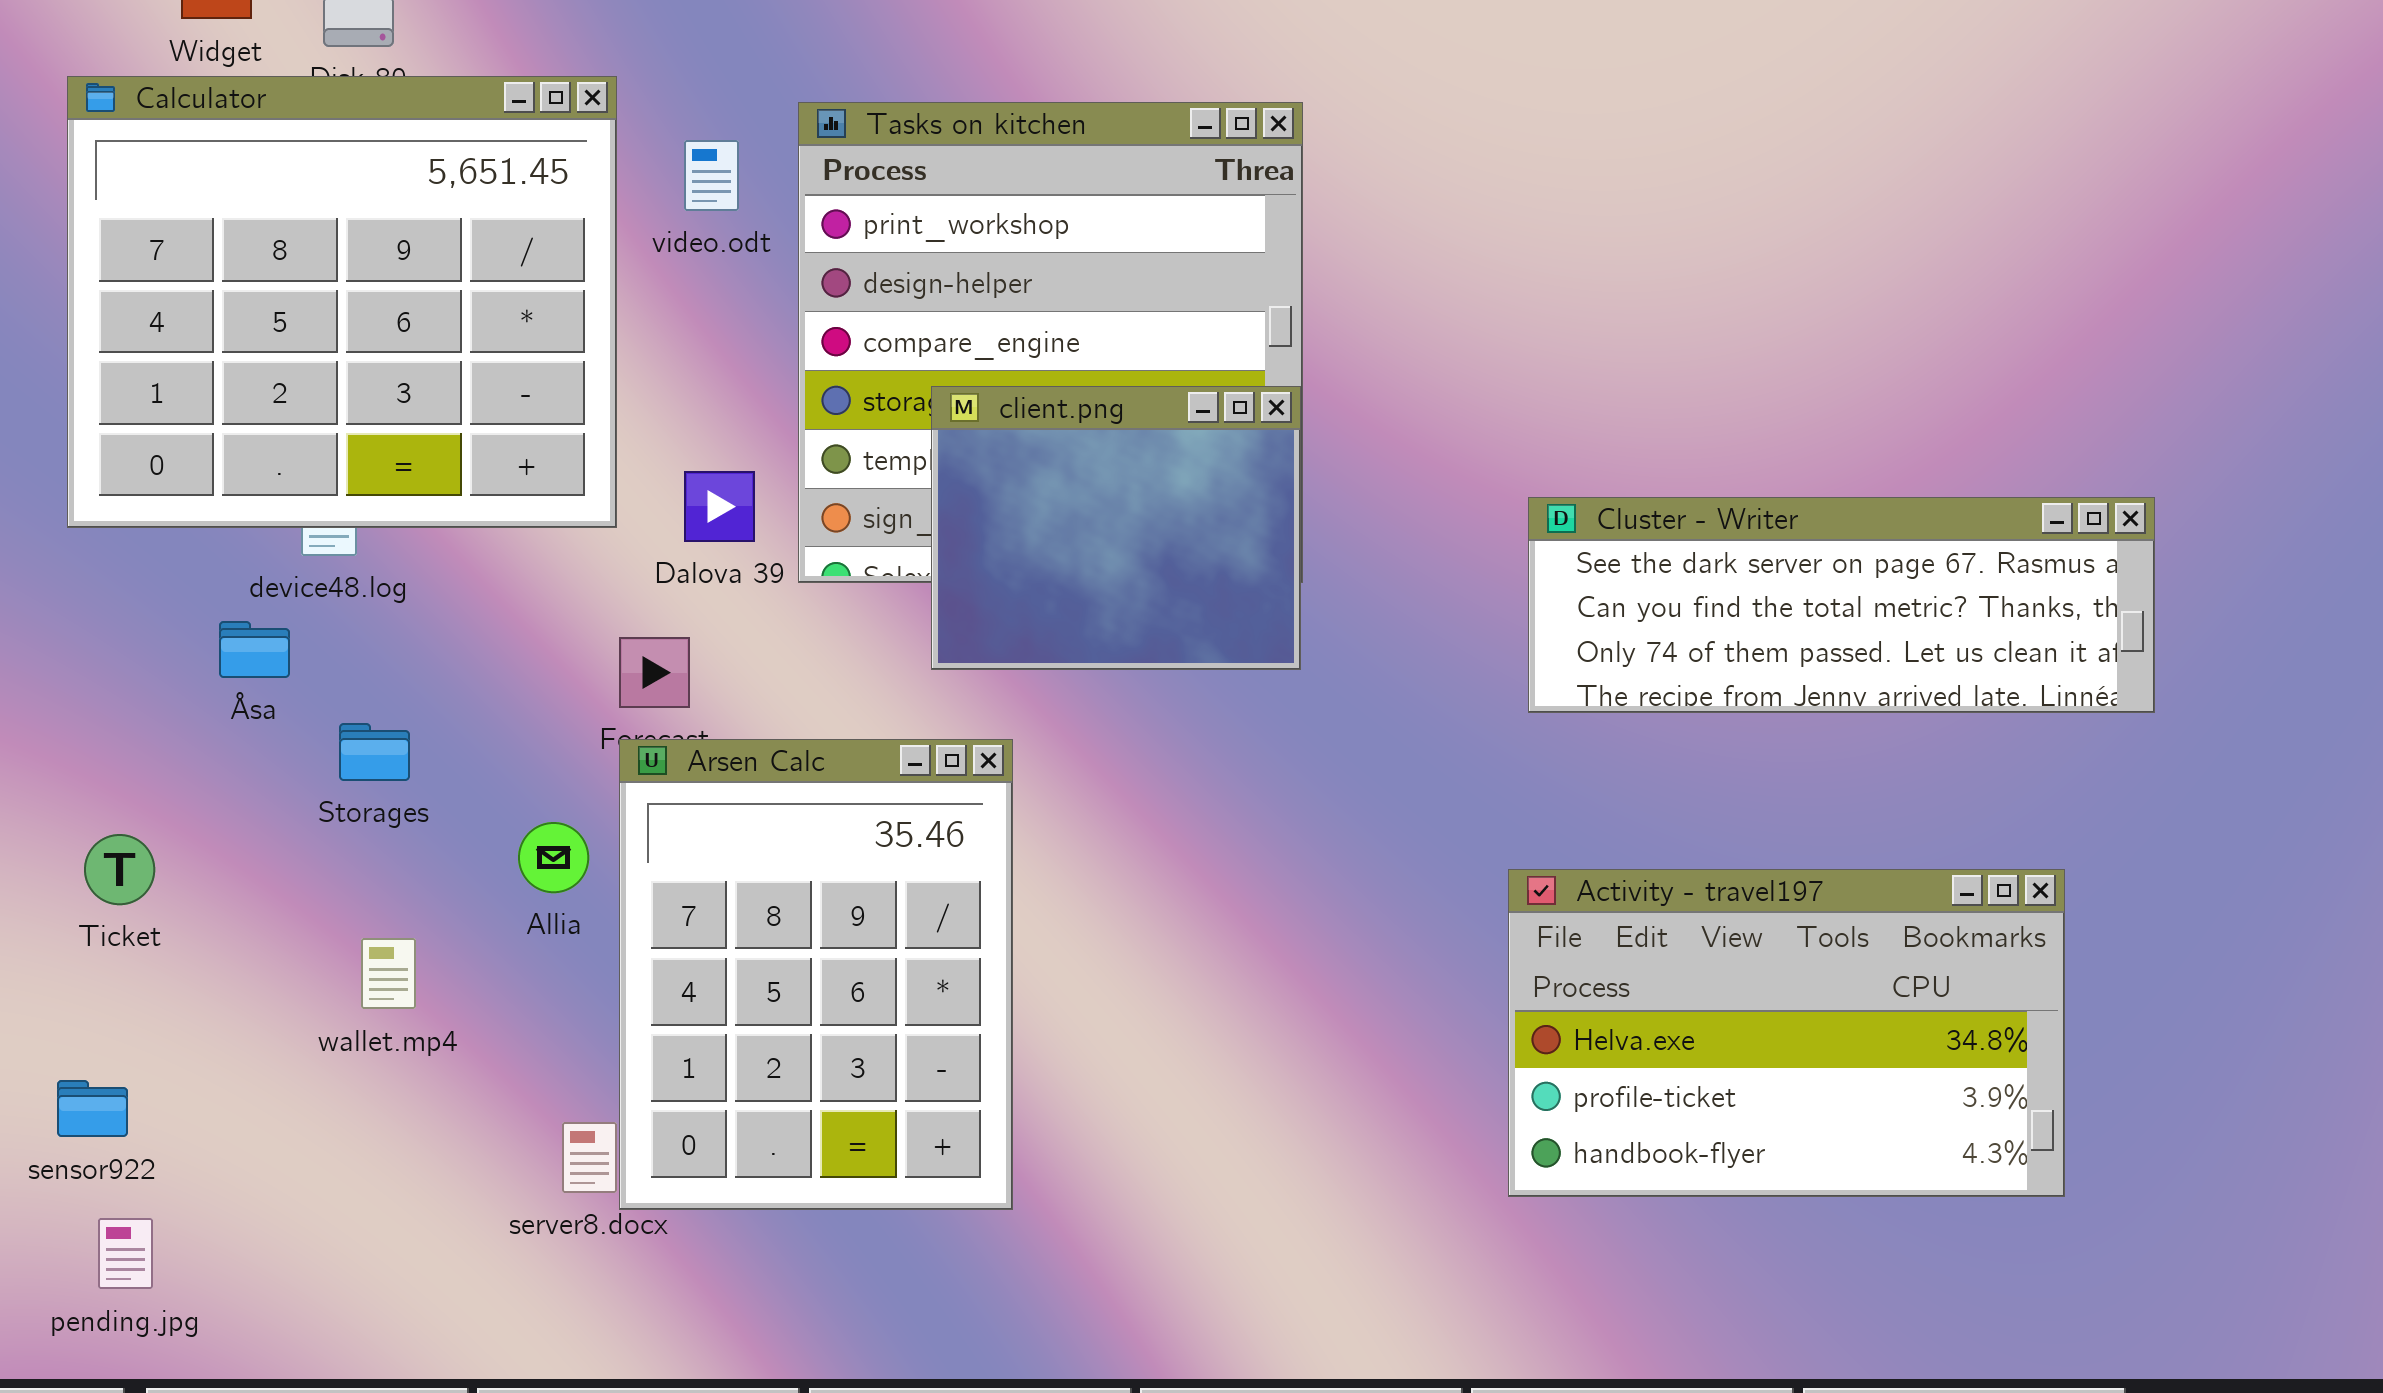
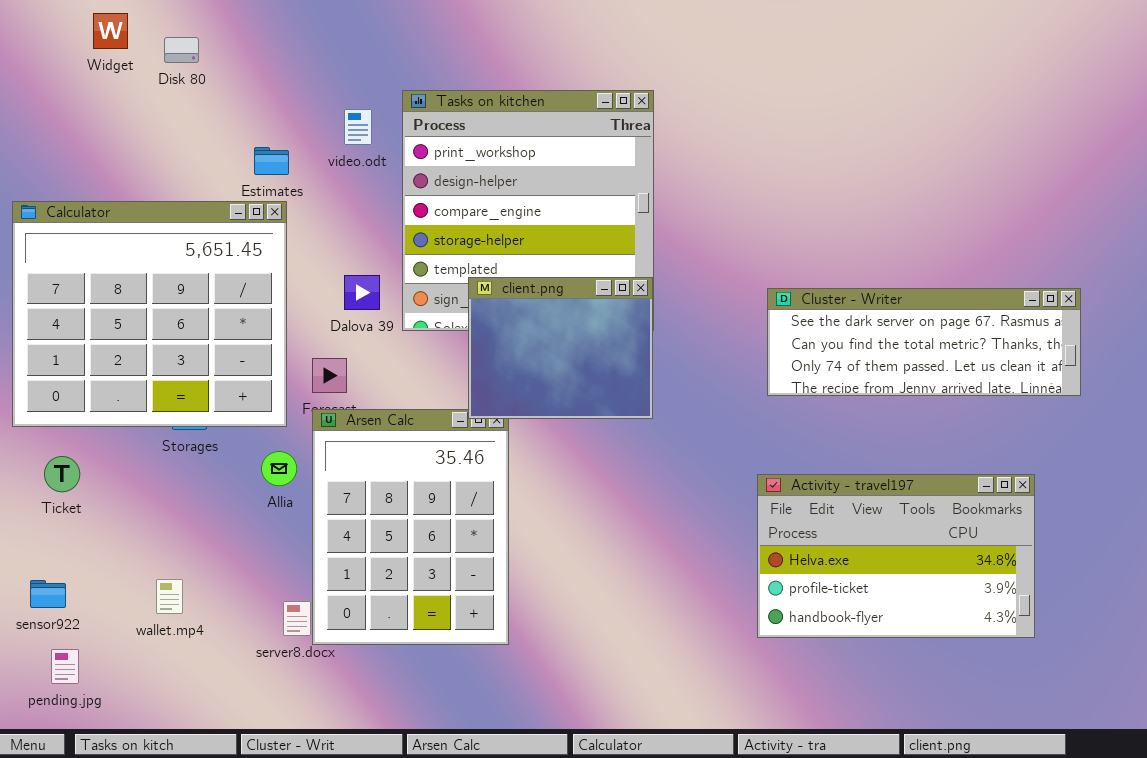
Calculator: [67,76,617,528] -> [12,201,287,427], moved
client.png: [931,386,1301,670] -> [468,277,653,419], moved
wallet.mp4: [361,938,416,1009] -> [156,579,183,614], moved

